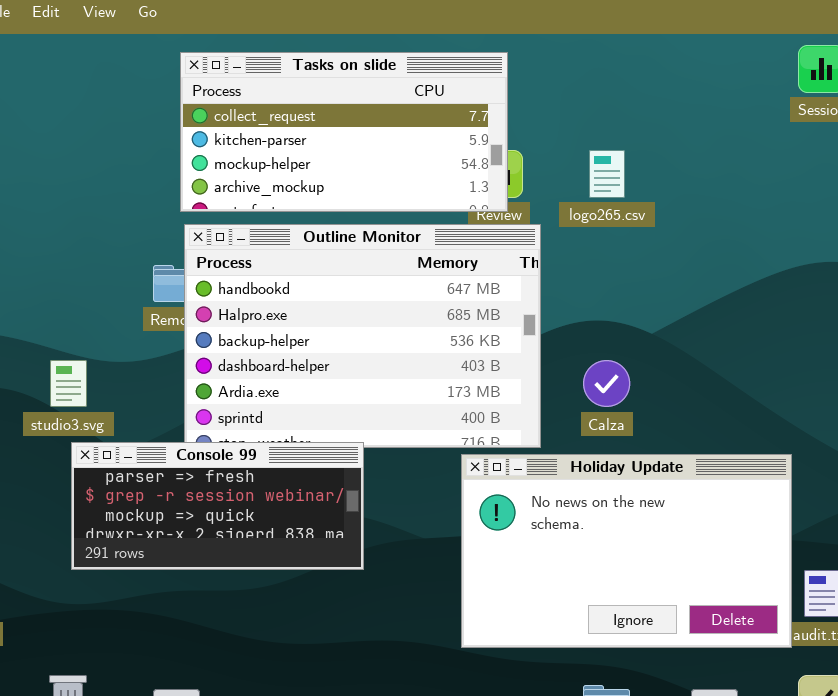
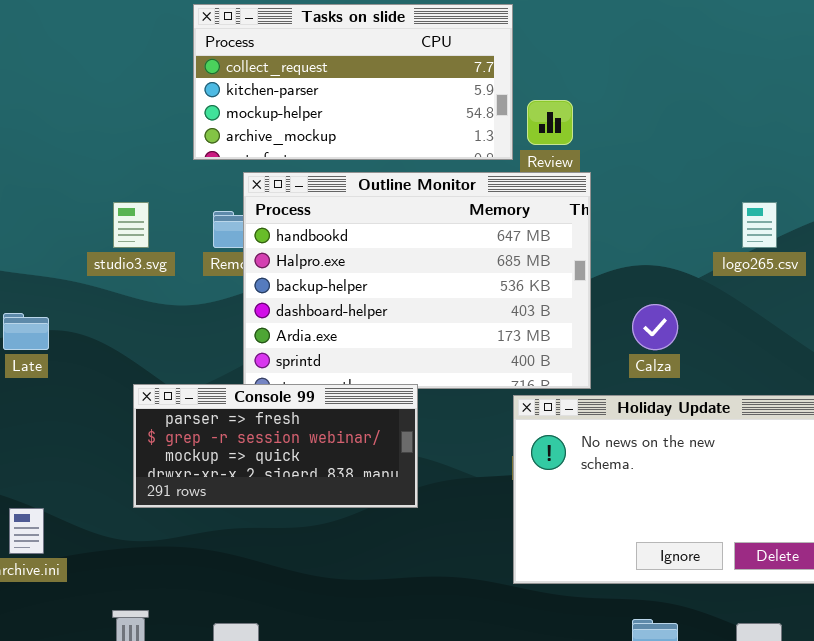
Tasks on slide: [180,52,508,212] -> [193,4,513,160], moved
logo265.csv: [589,150,625,198] -> [742,202,777,248], moved
studio3.svg: [50,360,87,407] -> [113,202,149,248], moved

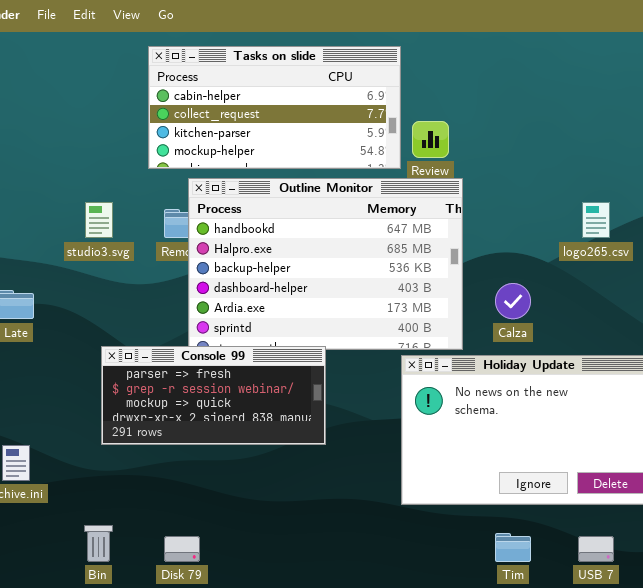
Tasks on slide: [193,4,513,160] -> [148,46,401,169], scrolled up 1 row

